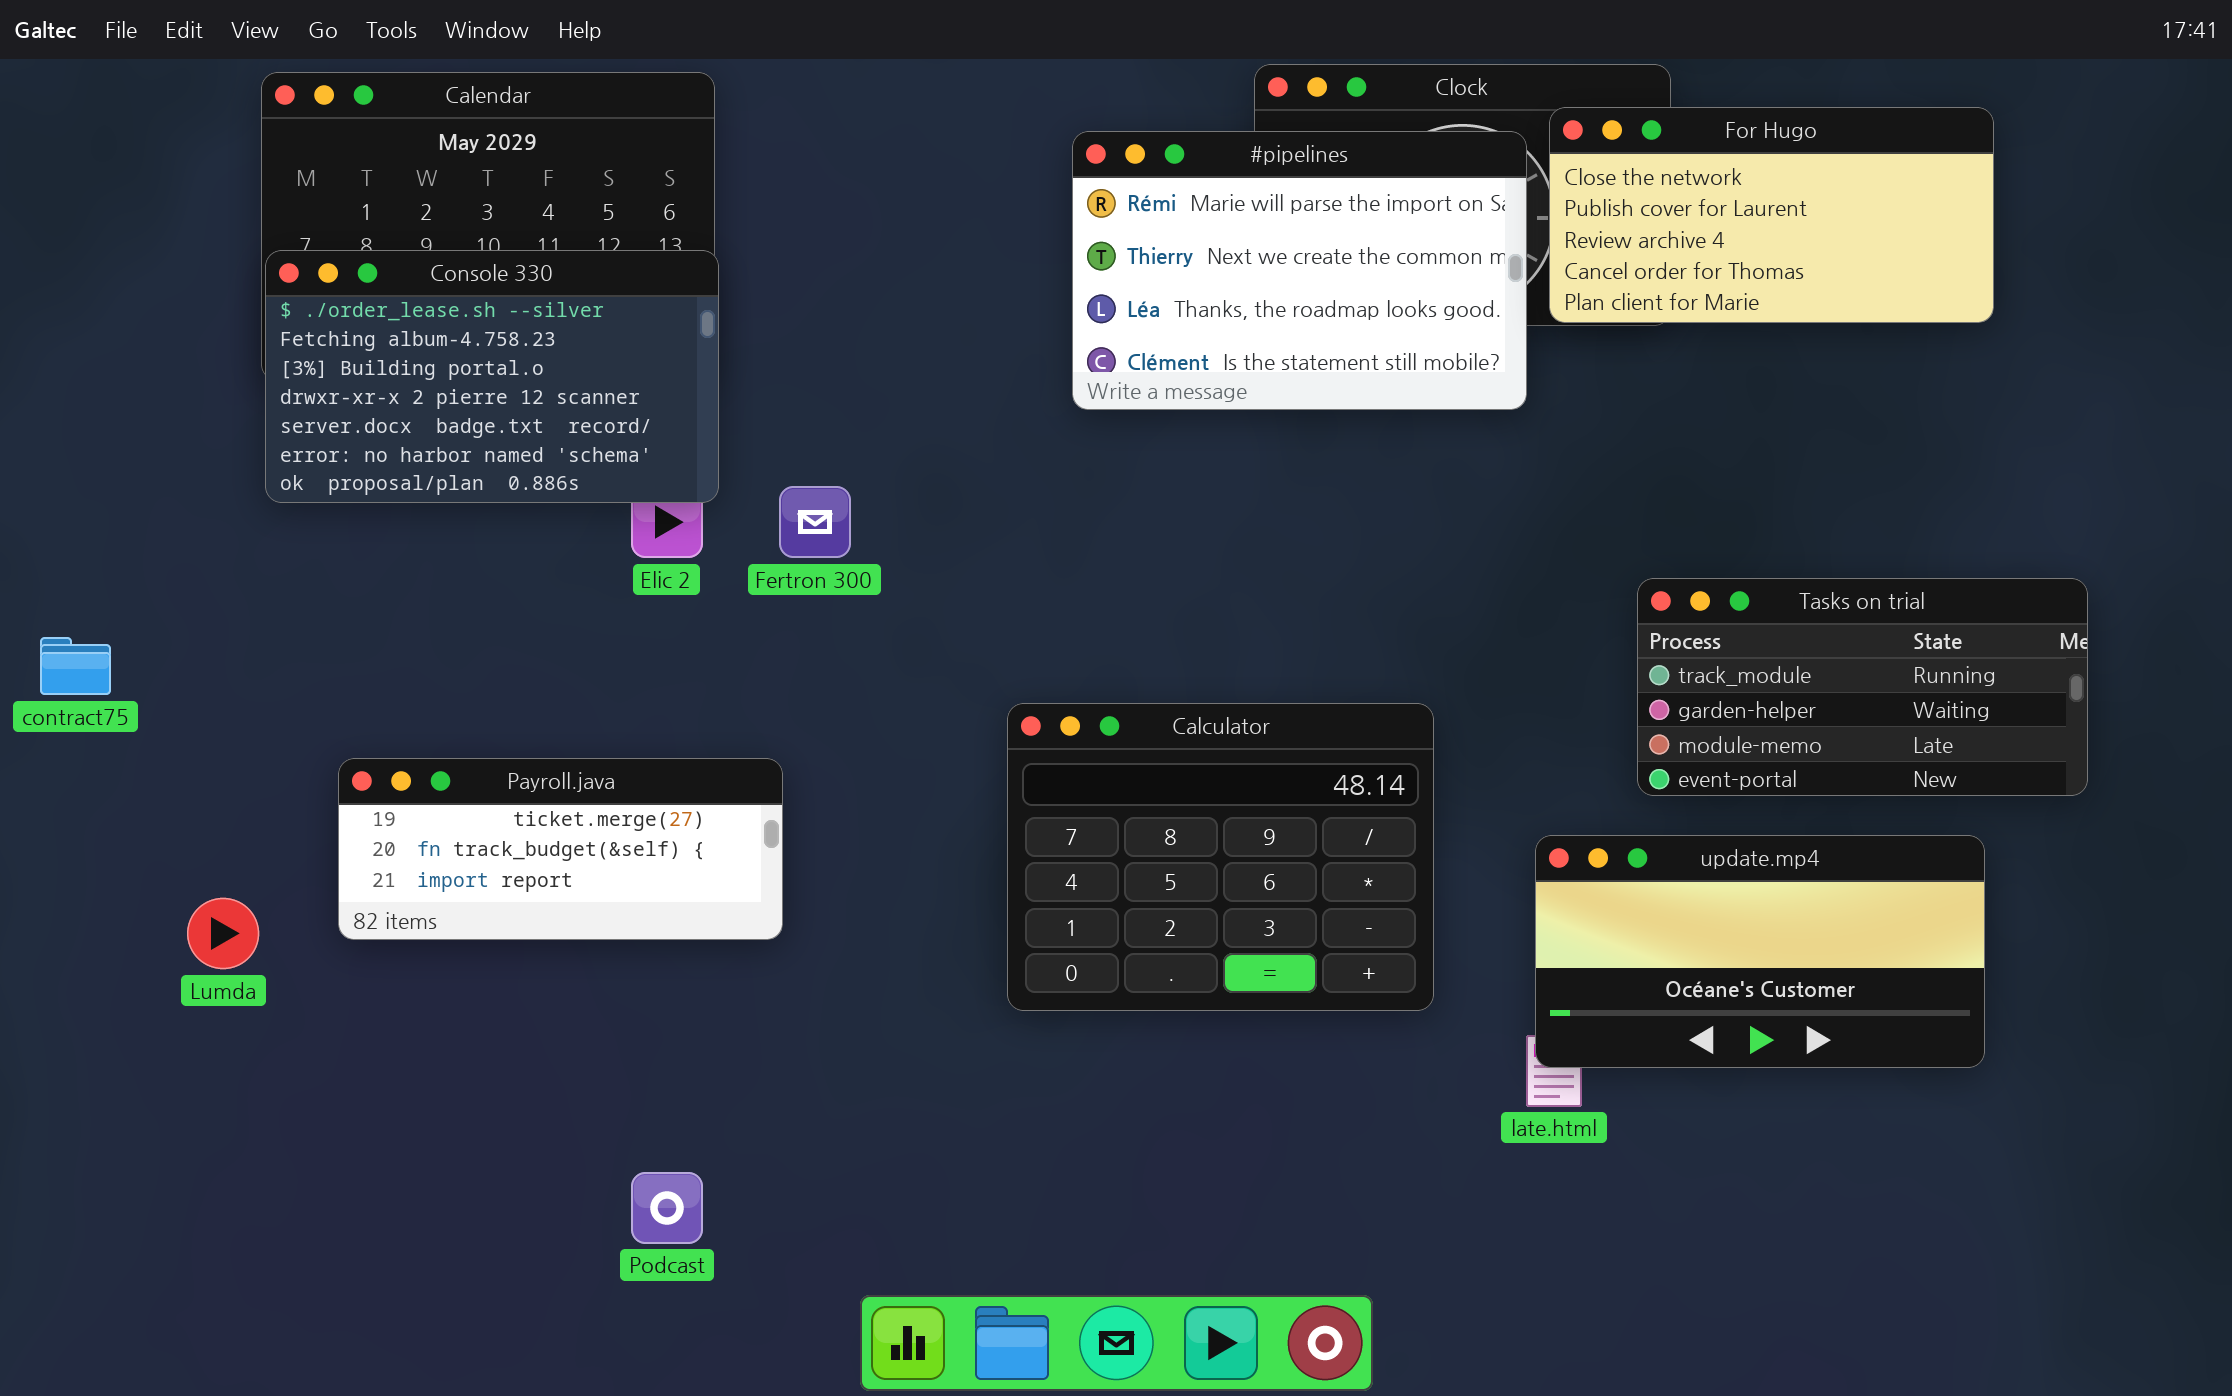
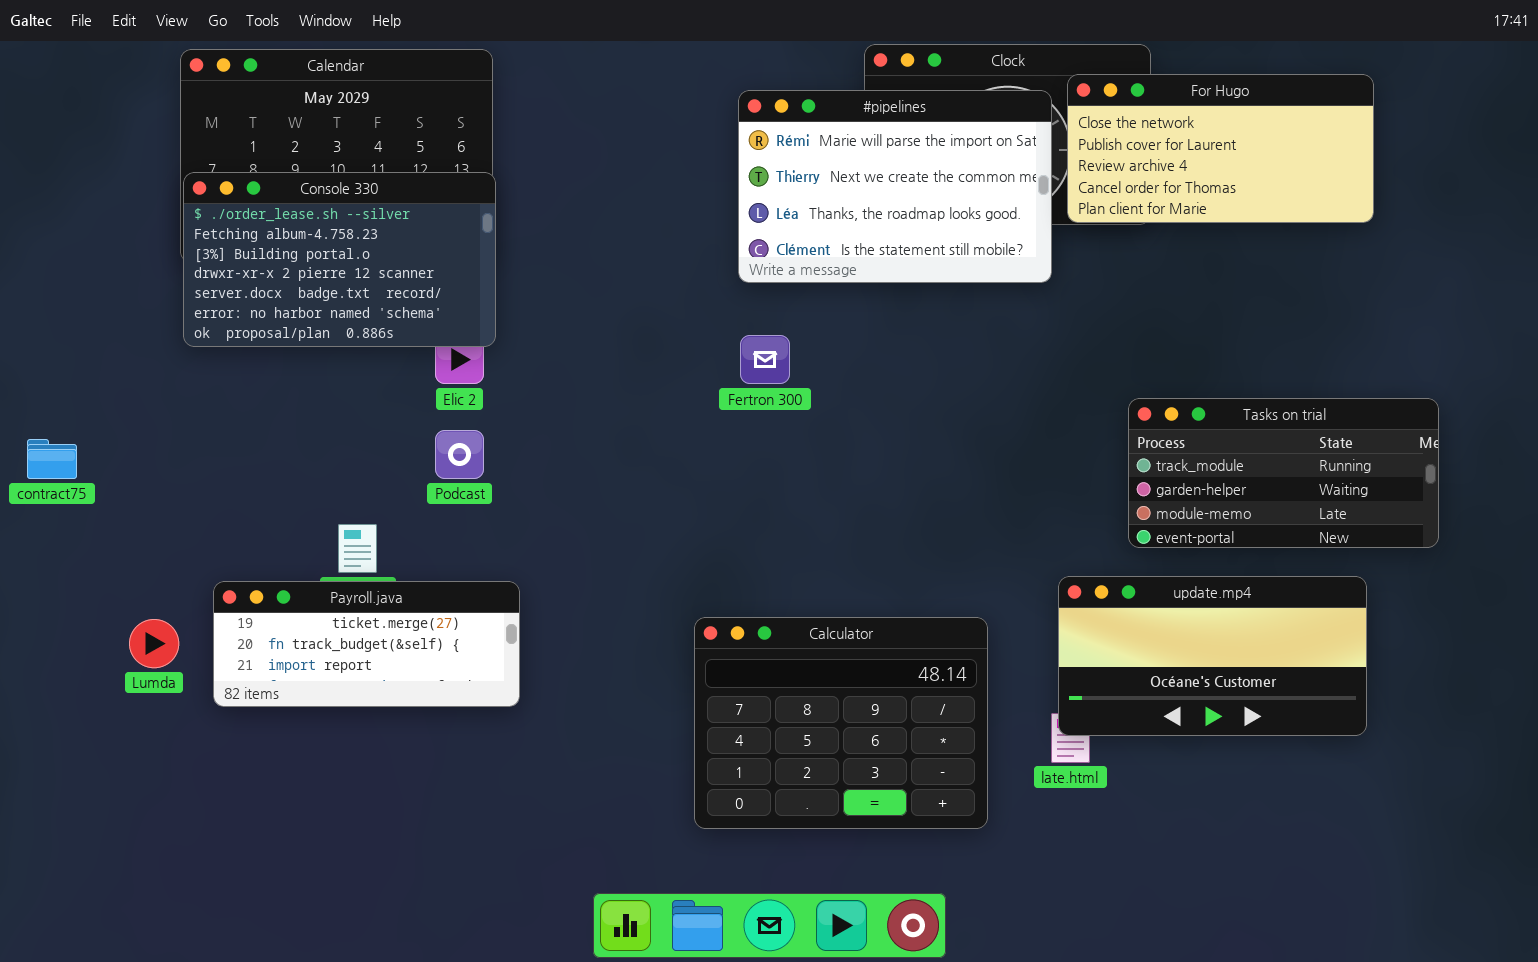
Fertron 300: [779,486,851,558] -> [740,335,790,384], moved
Calculator: [1007,703,1434,1011] -> [694,617,988,829], moved
Payroll.java: [338,758,783,940] -> [213,581,520,707], moved
Podcast: [631,1172,703,1244] -> [435,430,484,479], moved

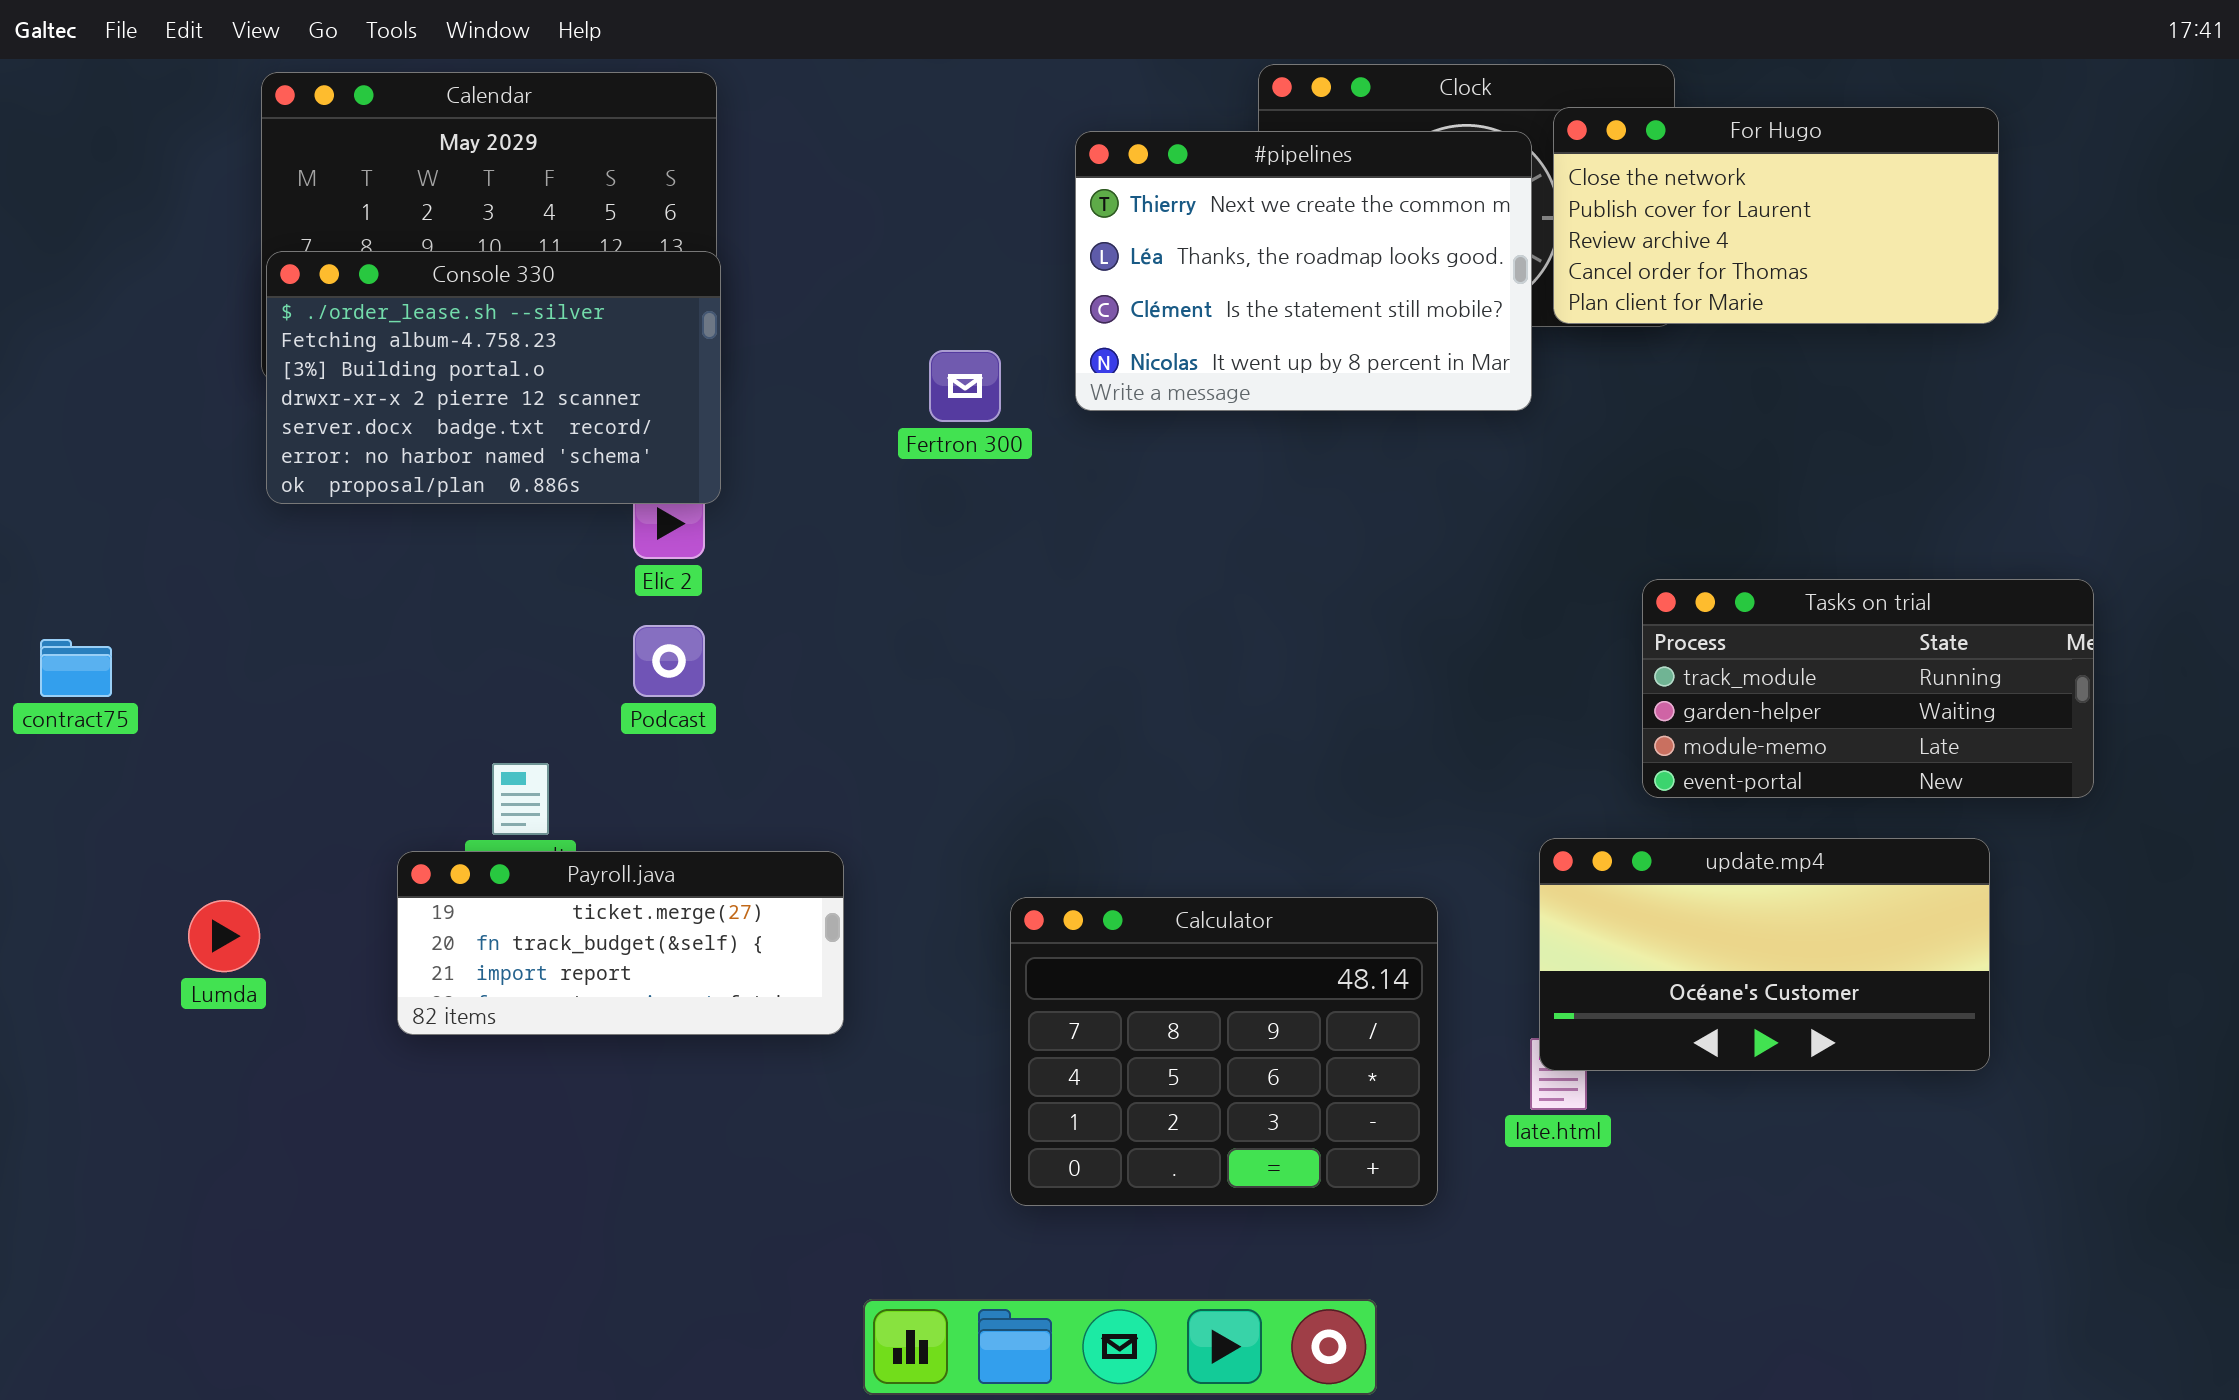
#pipelines: [738,90,1052,283] -> [1075,131,1532,411], scrolled down 1 row
Fertron 300: [740,335,790,384] -> [929,350,1001,422], moved
Payroll.java: [213,581,520,707] -> [397,851,844,1035], moved

